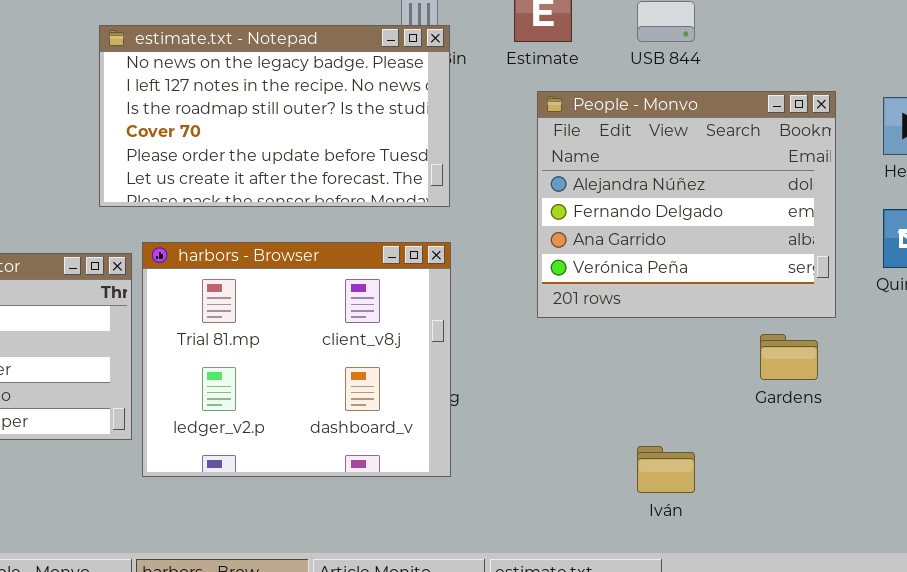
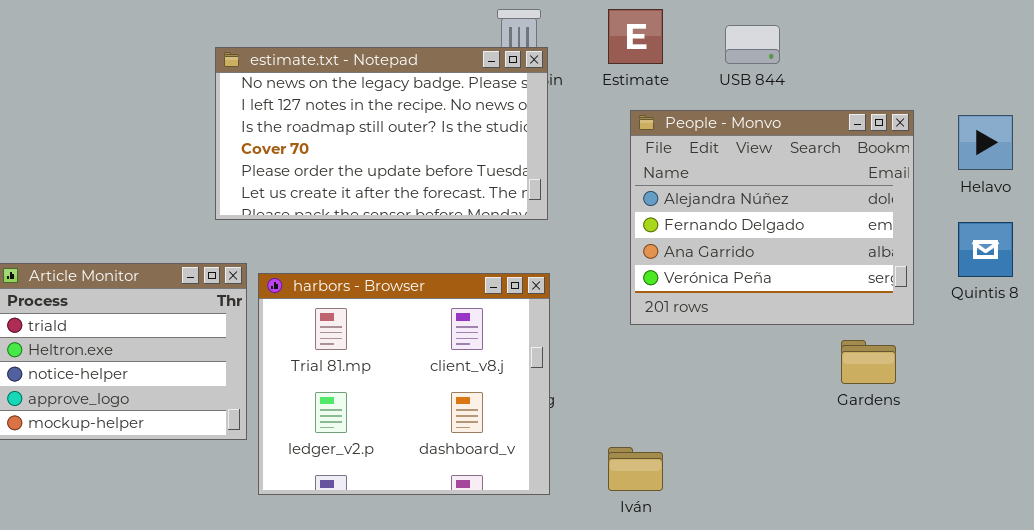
harbors - Browser: [142,242,451,477] -> [258,273,550,495], moved
Iván: [637,446,695,493] -> [608,447,663,491], moved

